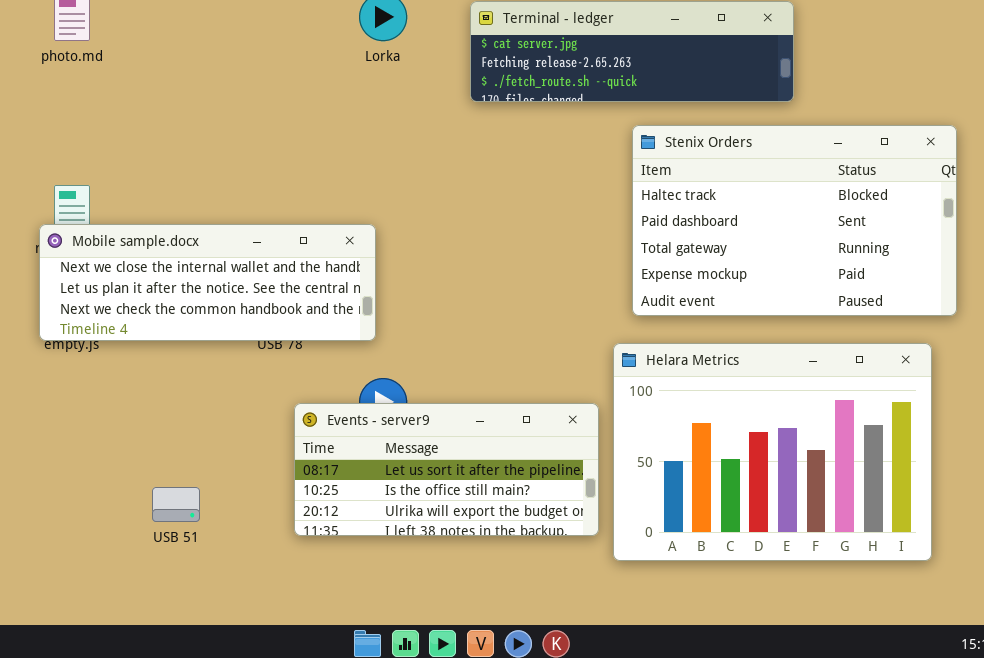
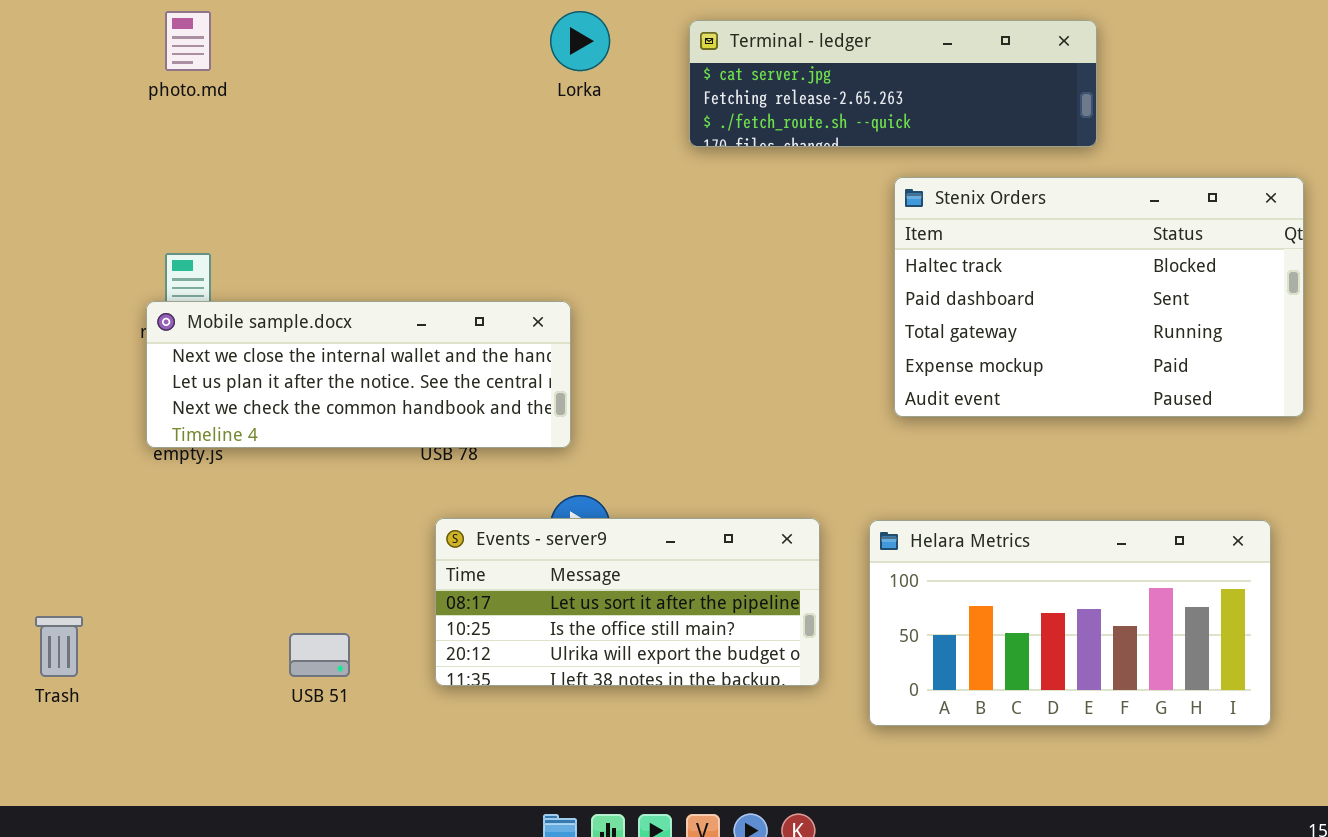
Helara Metrics: [613,343,932,561] -> [869,520,1271,726], resized
Events - server9: [294,403,599,536] -> [435,518,820,686], moved

